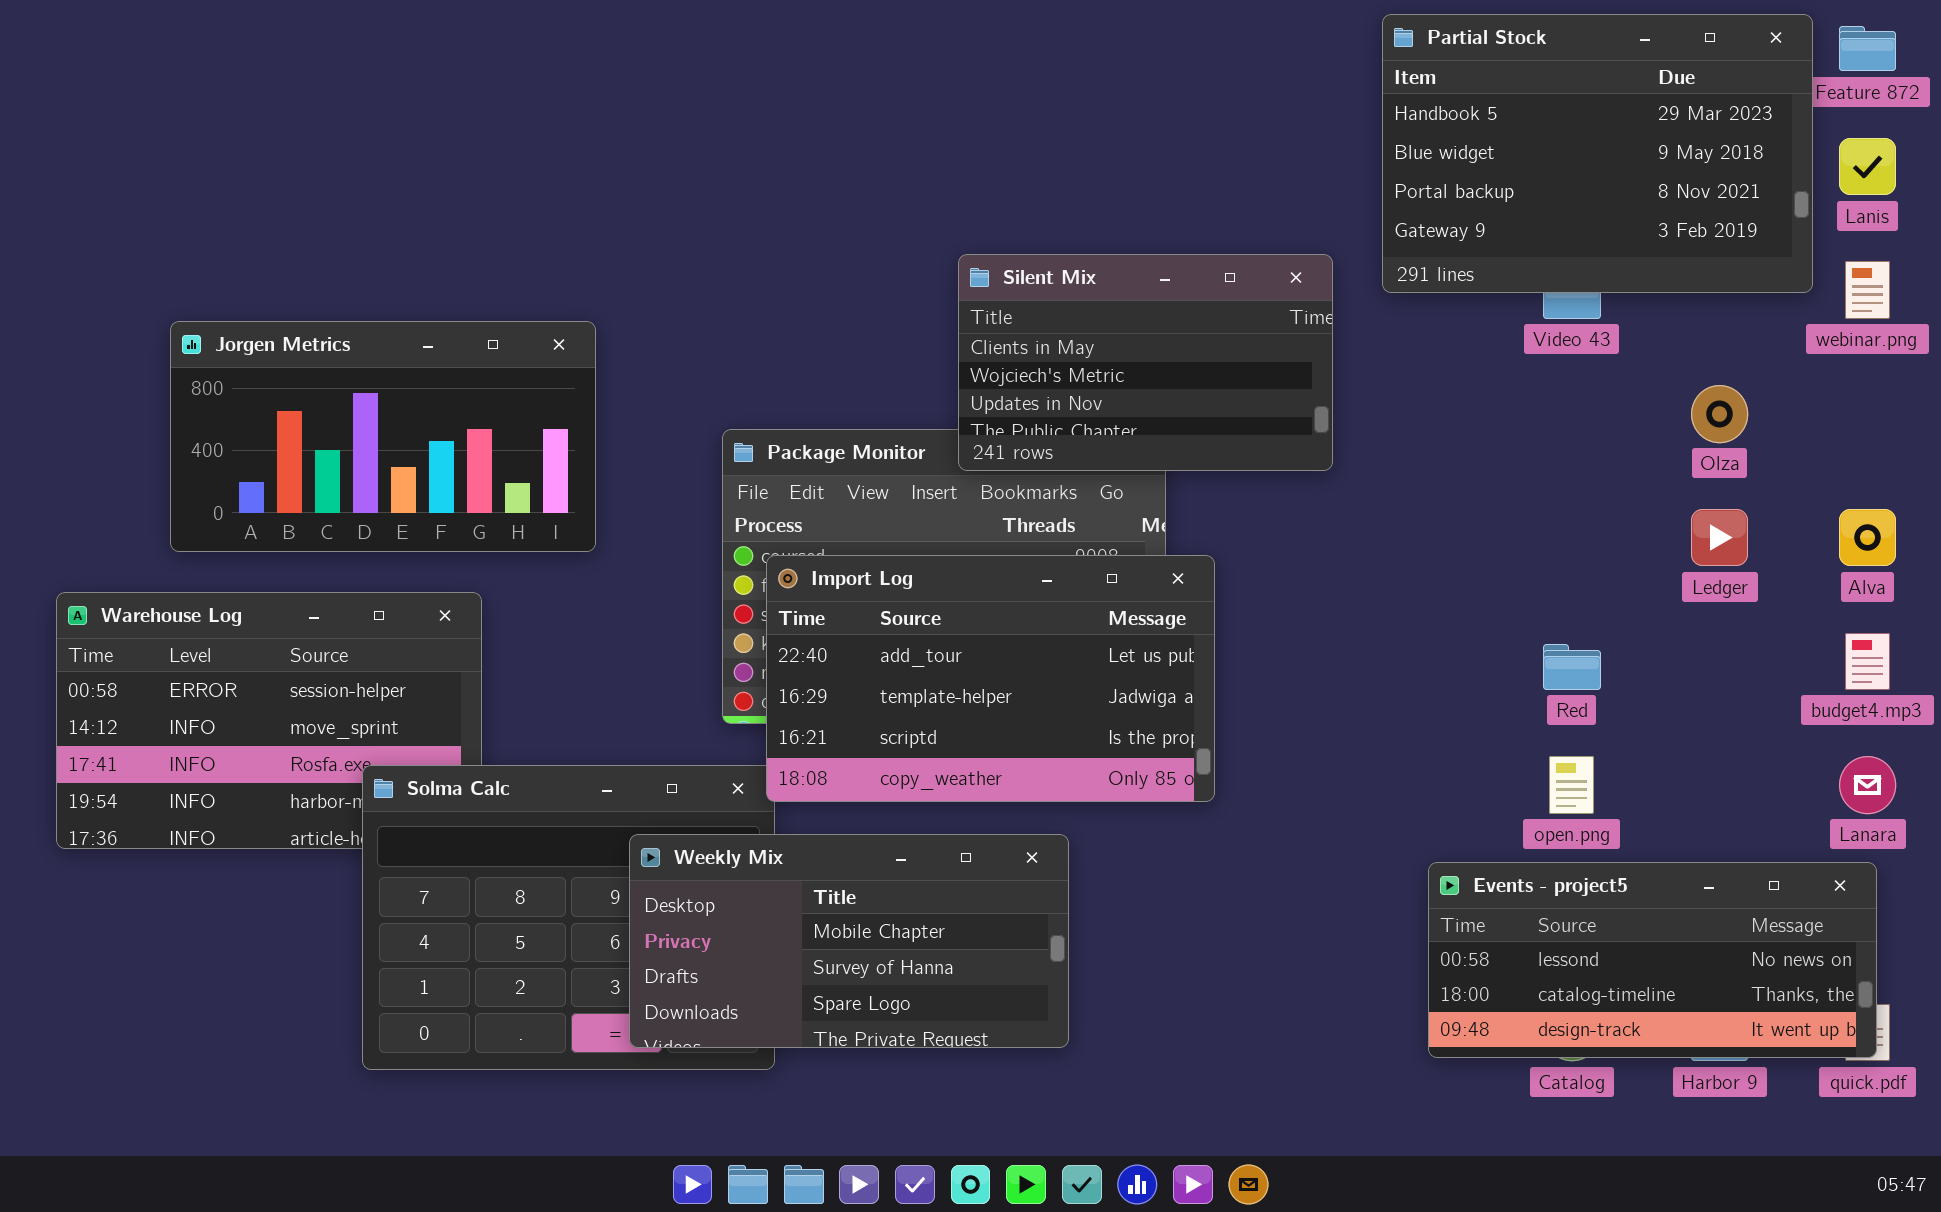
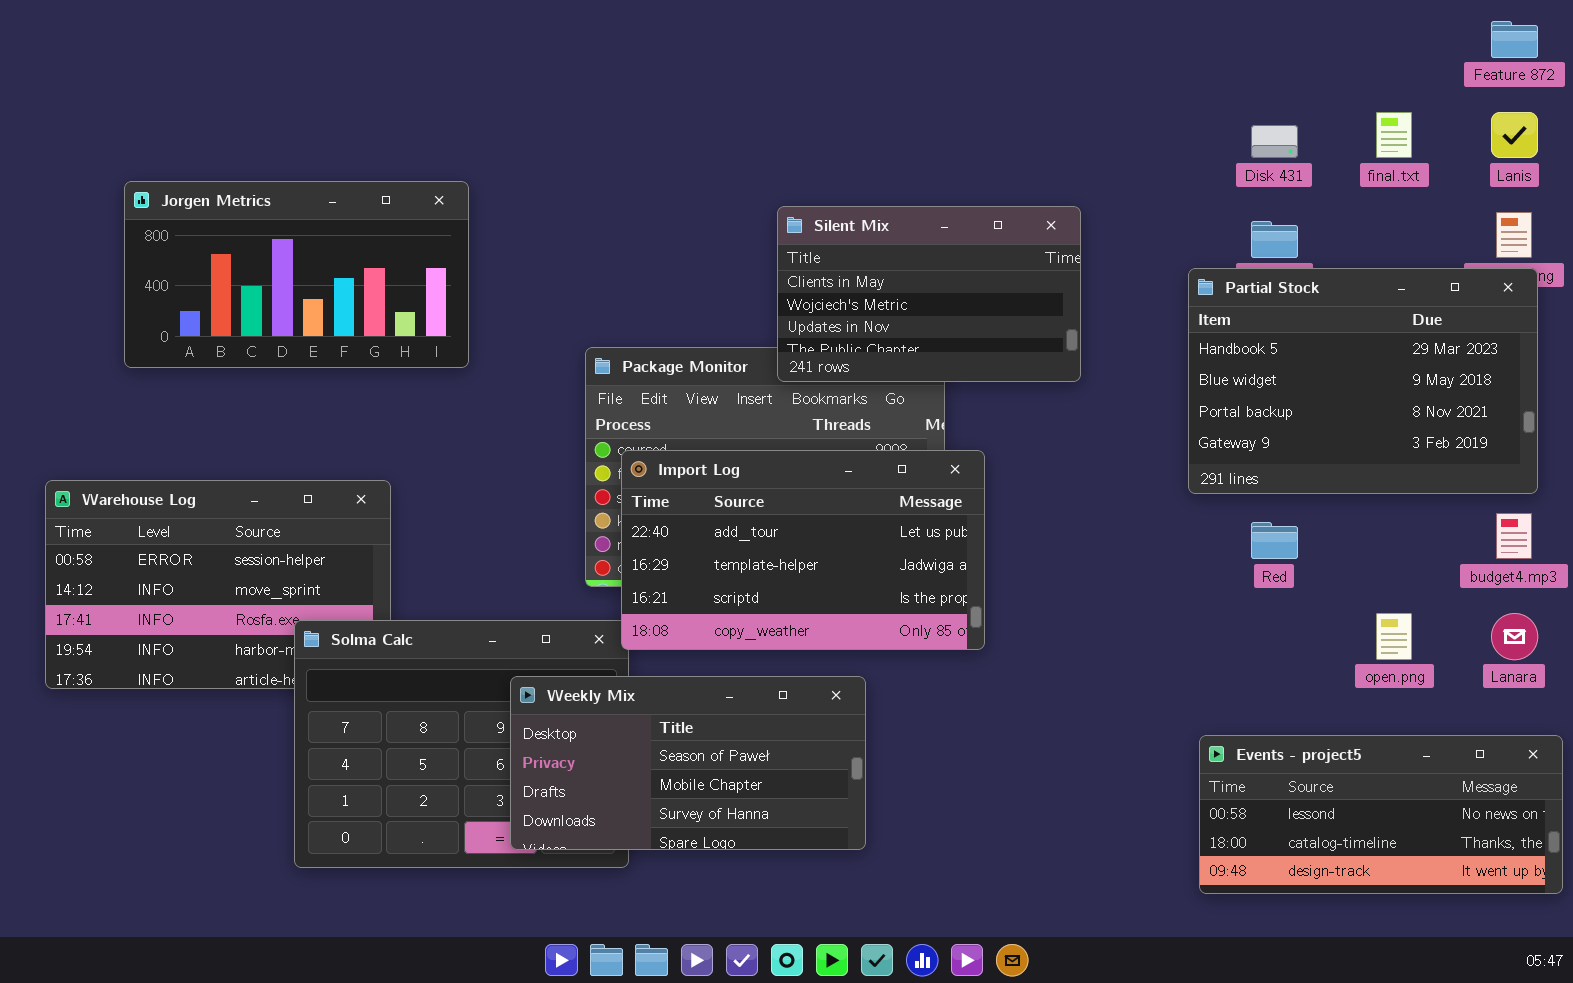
Partial Stock: [1382,14,1813,293] -> [1188,268,1538,494], moved
Jorgen Metrics: [170,321,596,552] -> [124,181,469,368], moved
open.png: [1549,756,1594,814] -> [1376,613,1412,660], moved
Weekly Mix: [629,834,1069,1048] -> [510,676,866,850], scrolled up 1 row
Events - project5: [1428,862,1877,1058] -> [1199,735,1563,894], moved

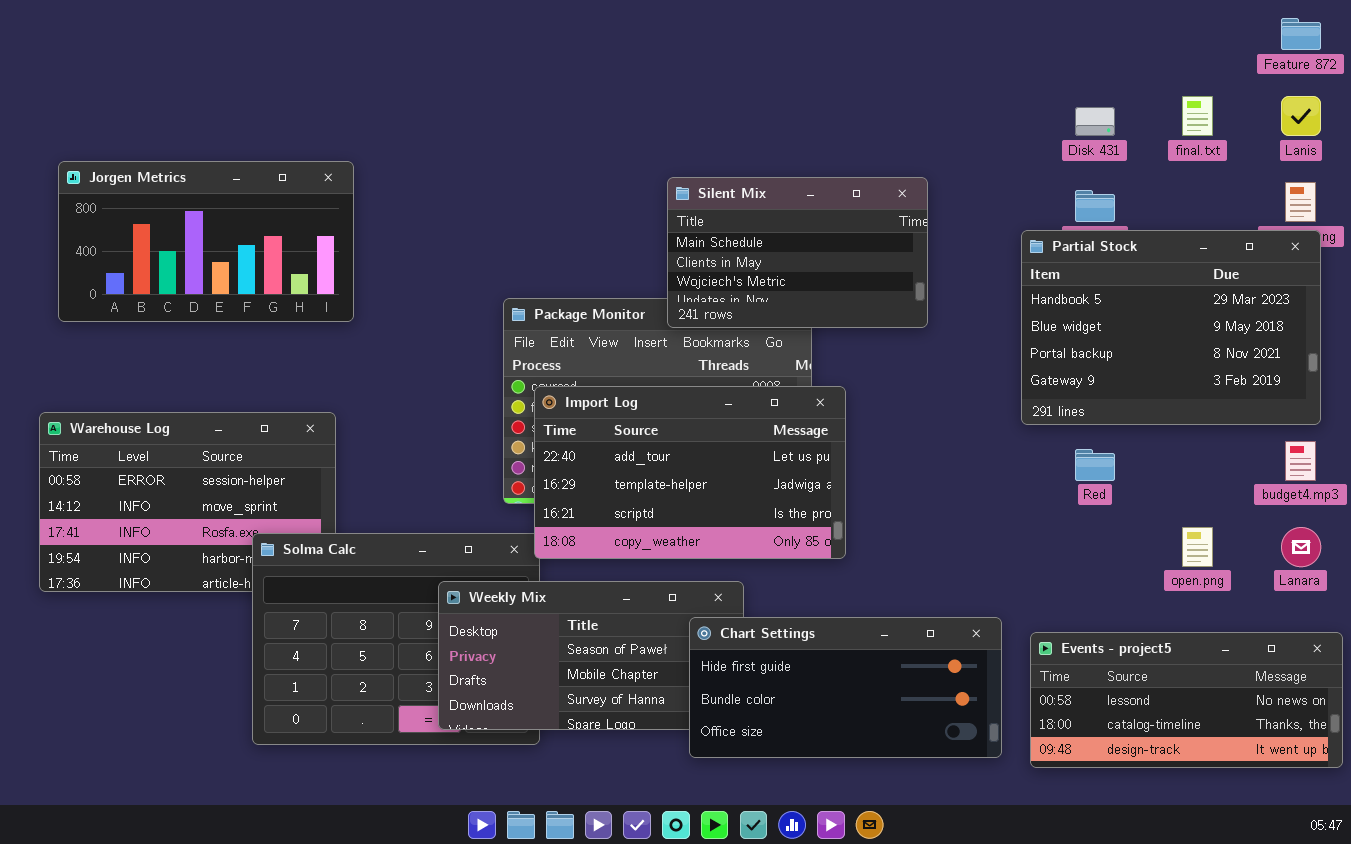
Jorgen Metrics: [124,181,469,368] -> [58,161,354,322], moved
Silent Mix: [777,206,1081,382] -> [667,177,928,328], scrolled up 1 row
Chart Settings: none -> [689,617,1002,758], opened

